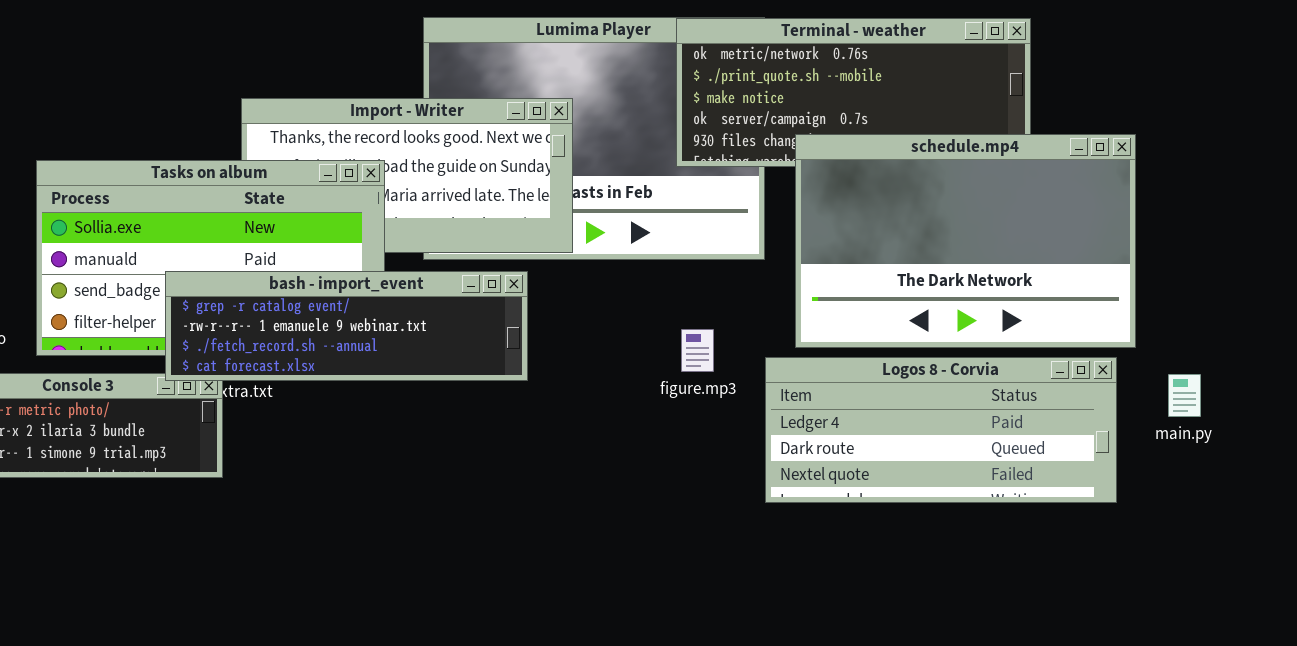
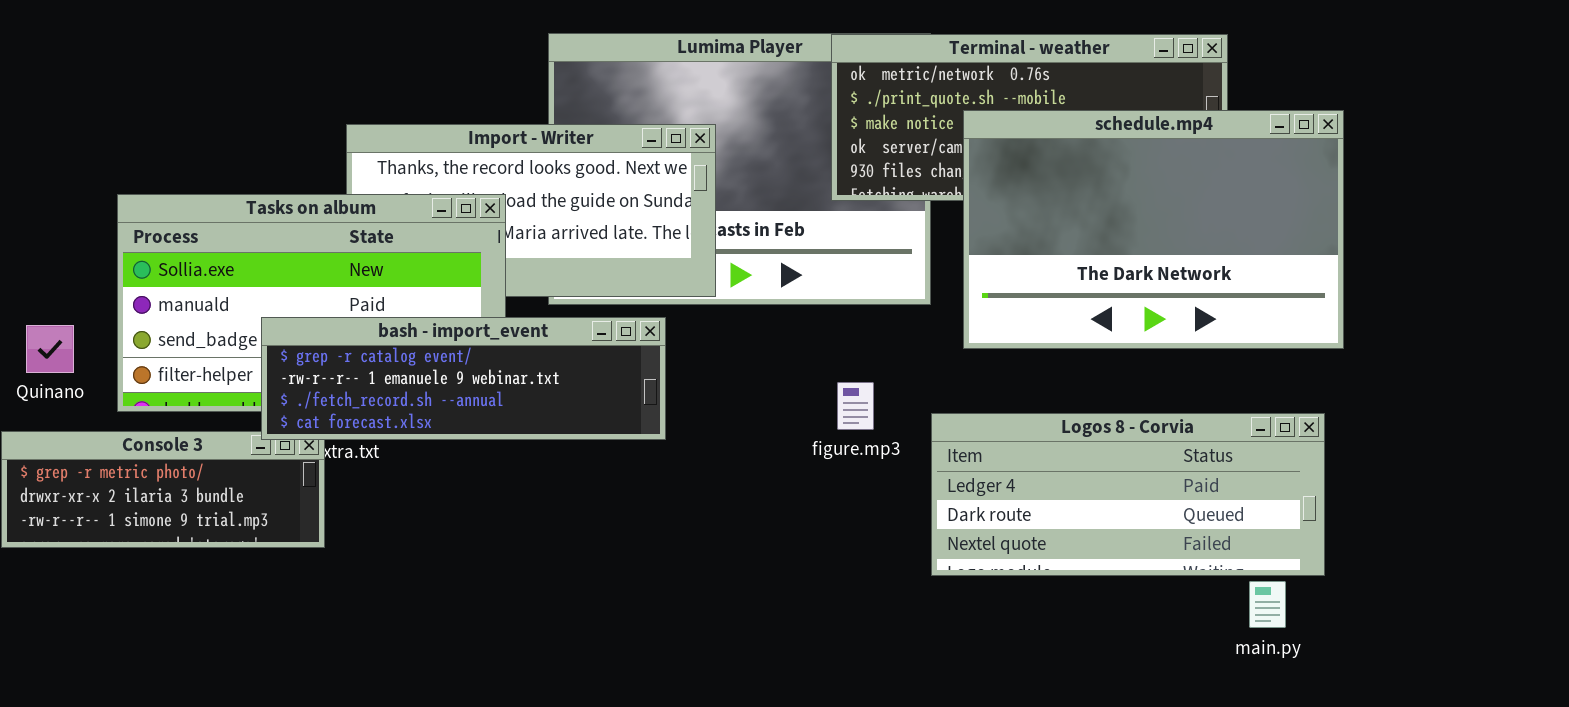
schedule.mp4: [795,134,1136,348] -> [963,110,1344,349], moved
main.py: [1168,374,1201,417] -> [1249,581,1286,628], moved

